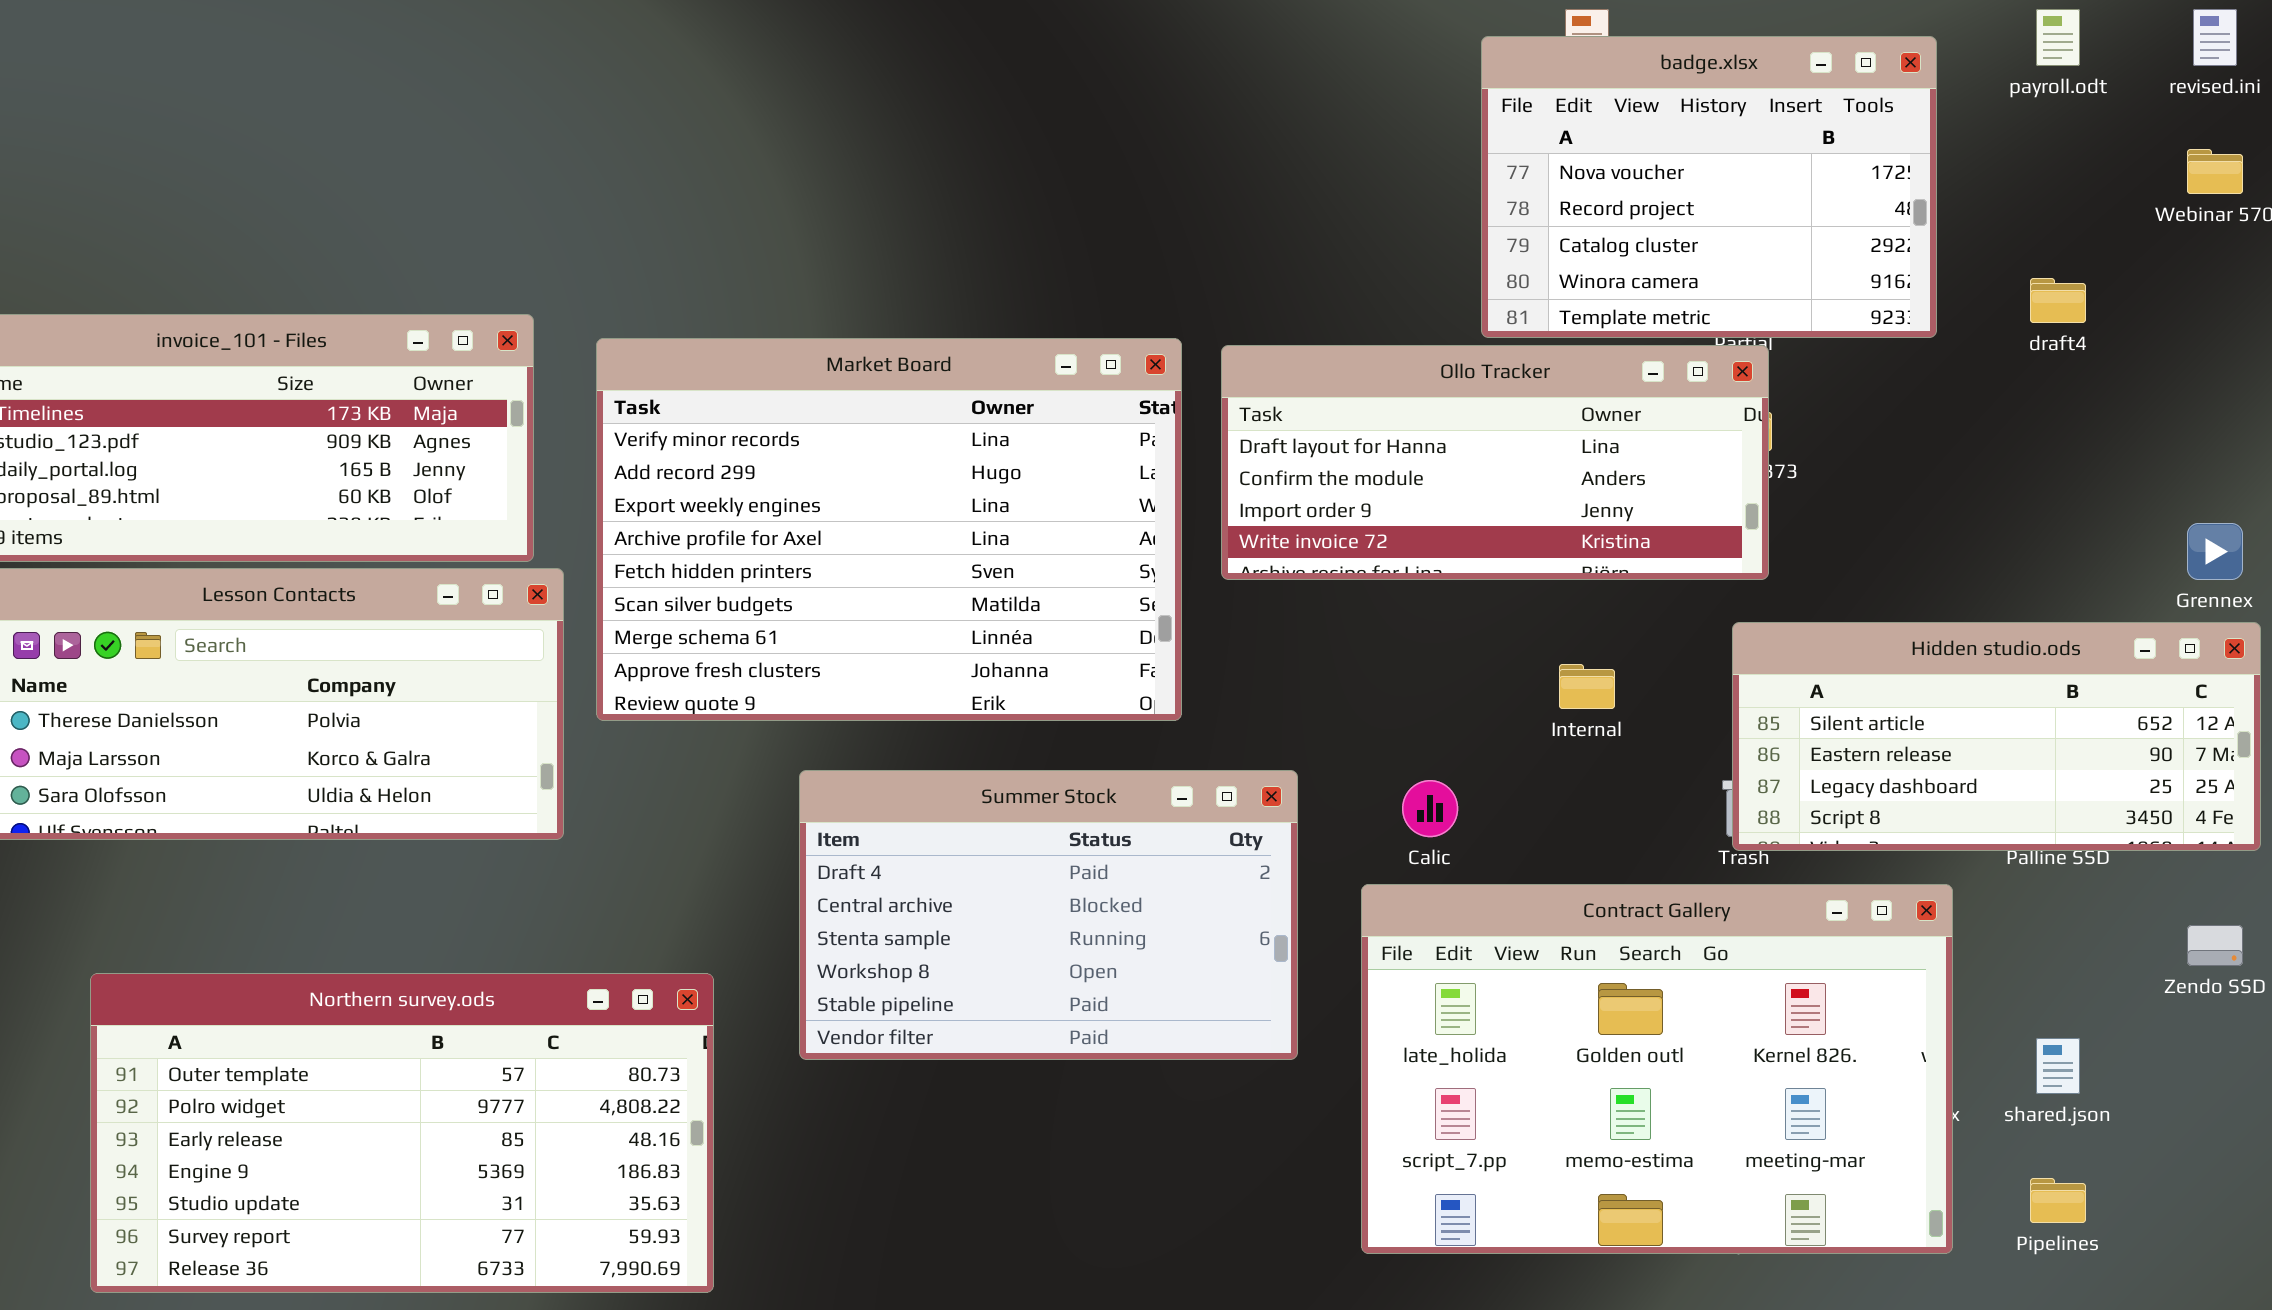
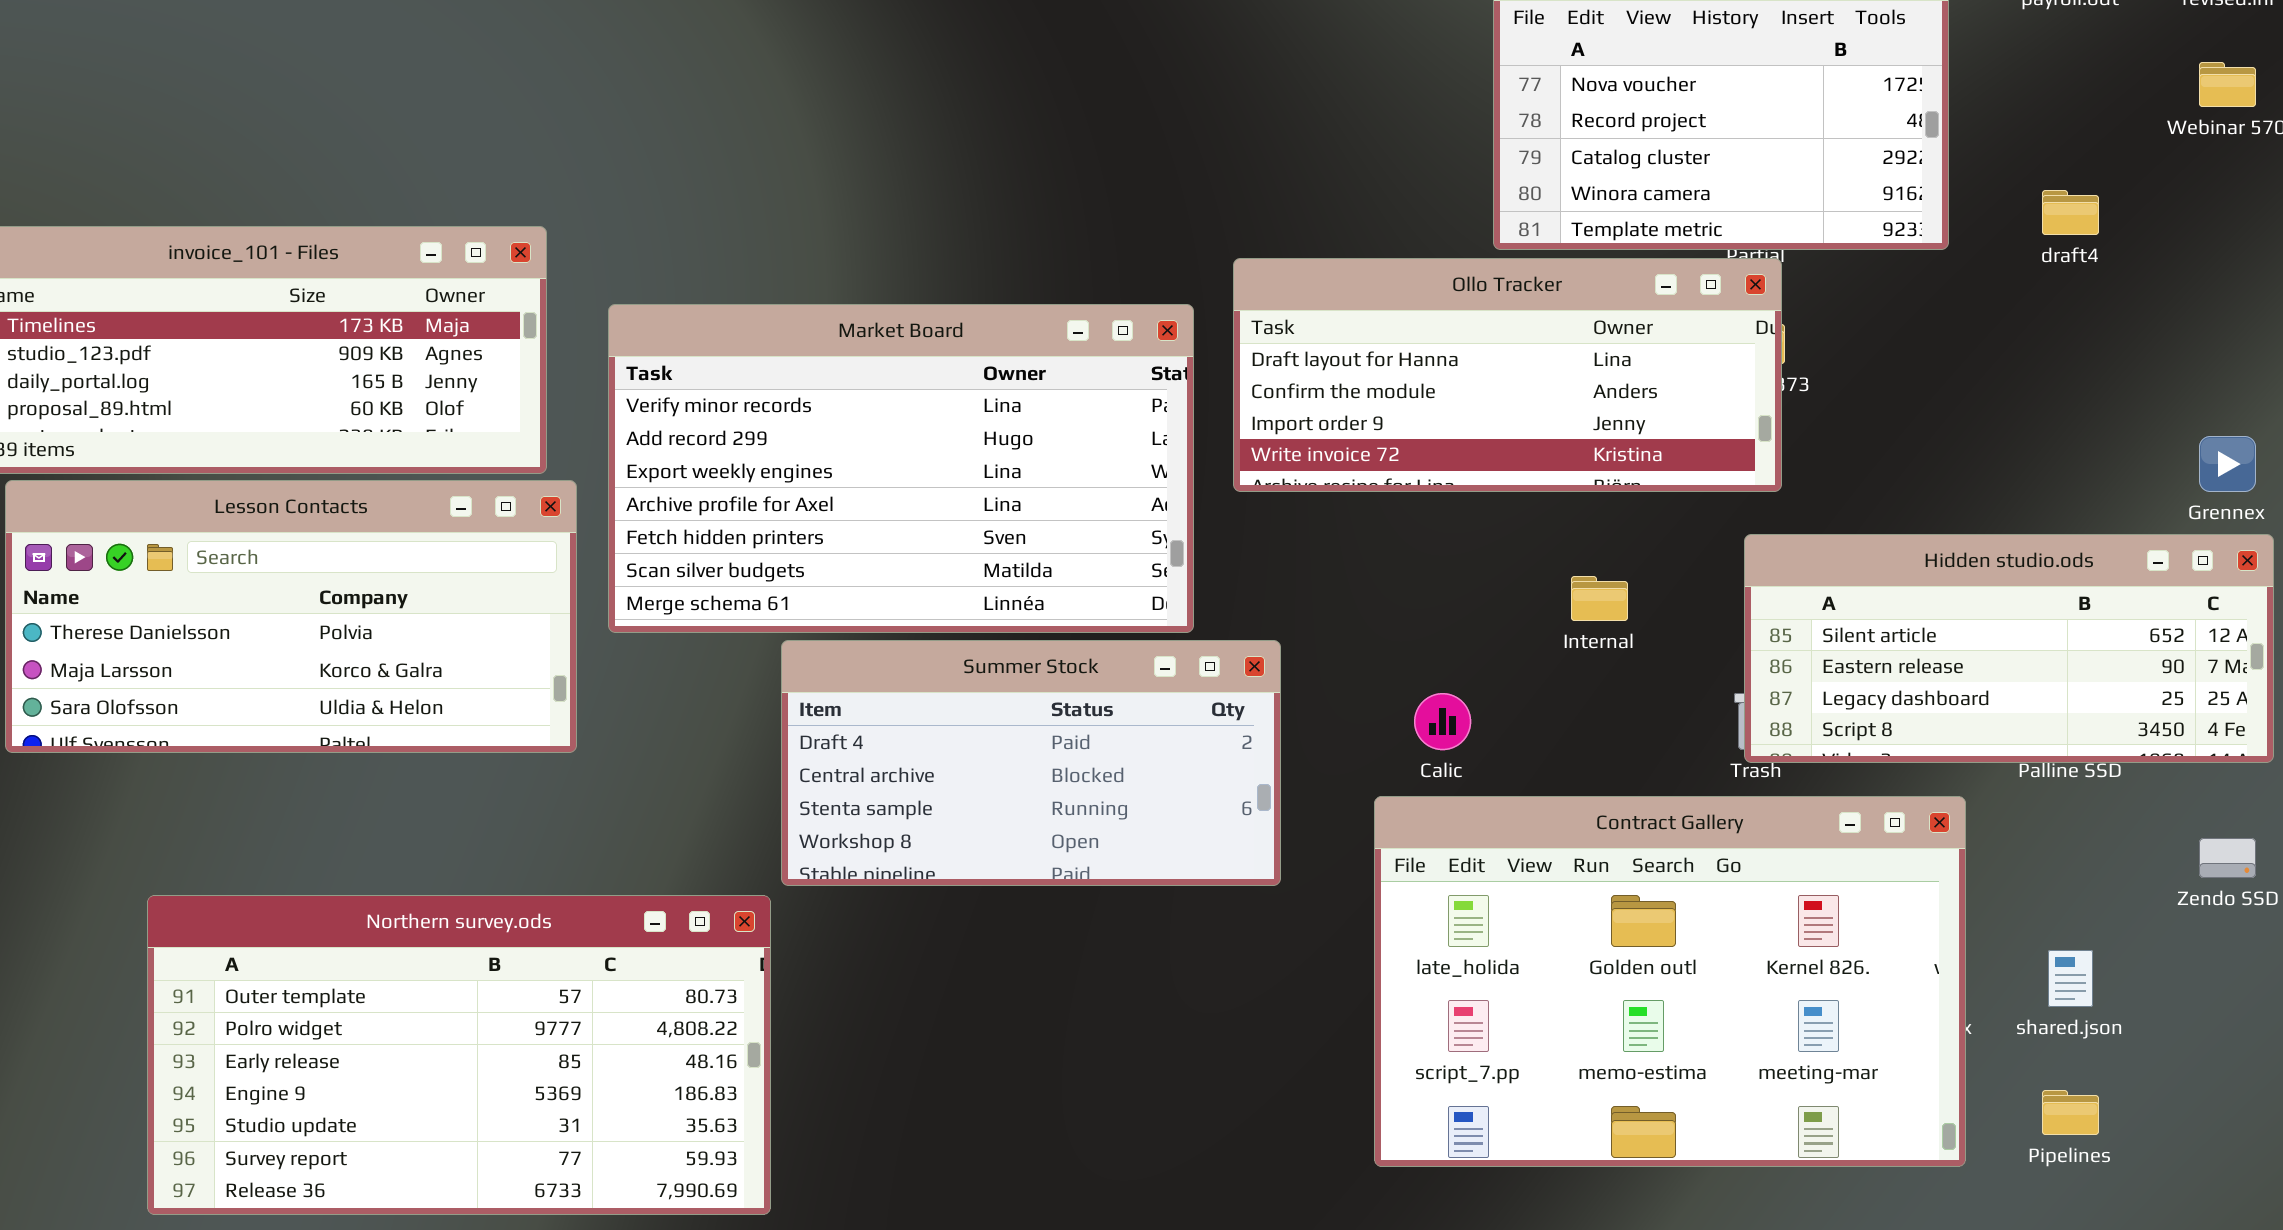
Market Board: [596,338,1182,721] -> [608,304,1194,633], resized
Summer Stock: [799,770,1298,1060] -> [781,640,1281,886], moved, resized
Northern survey.ods: [90,973,714,1293] -> [147,895,771,1215], moved

